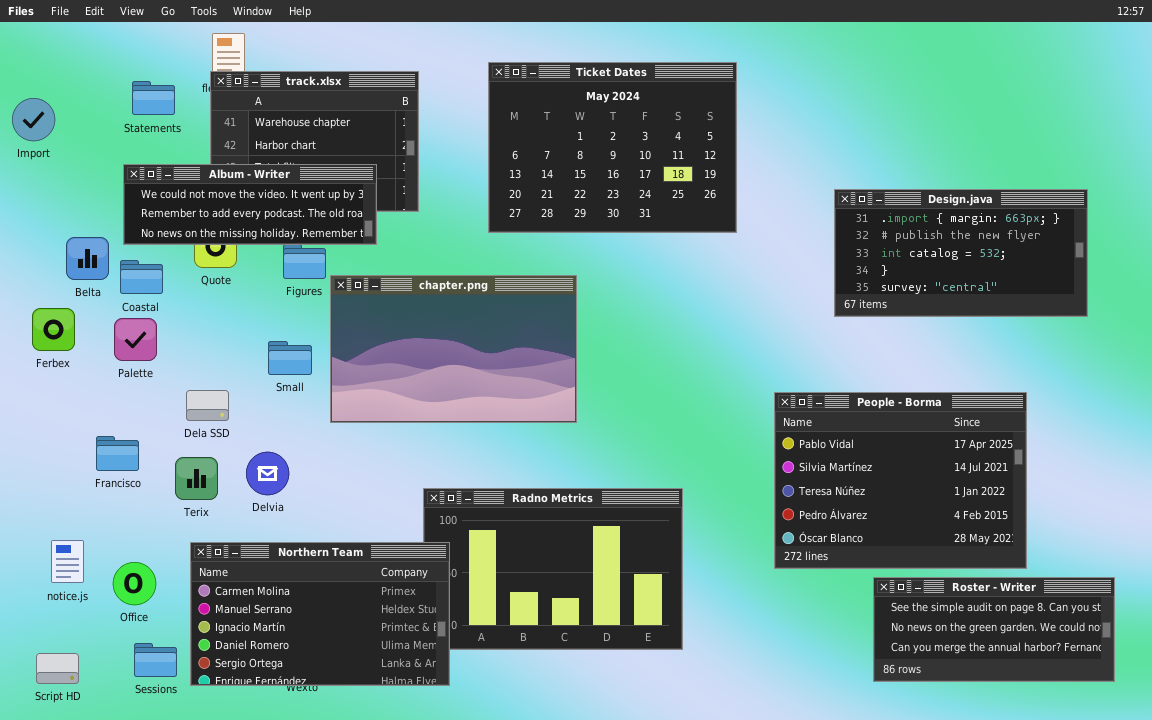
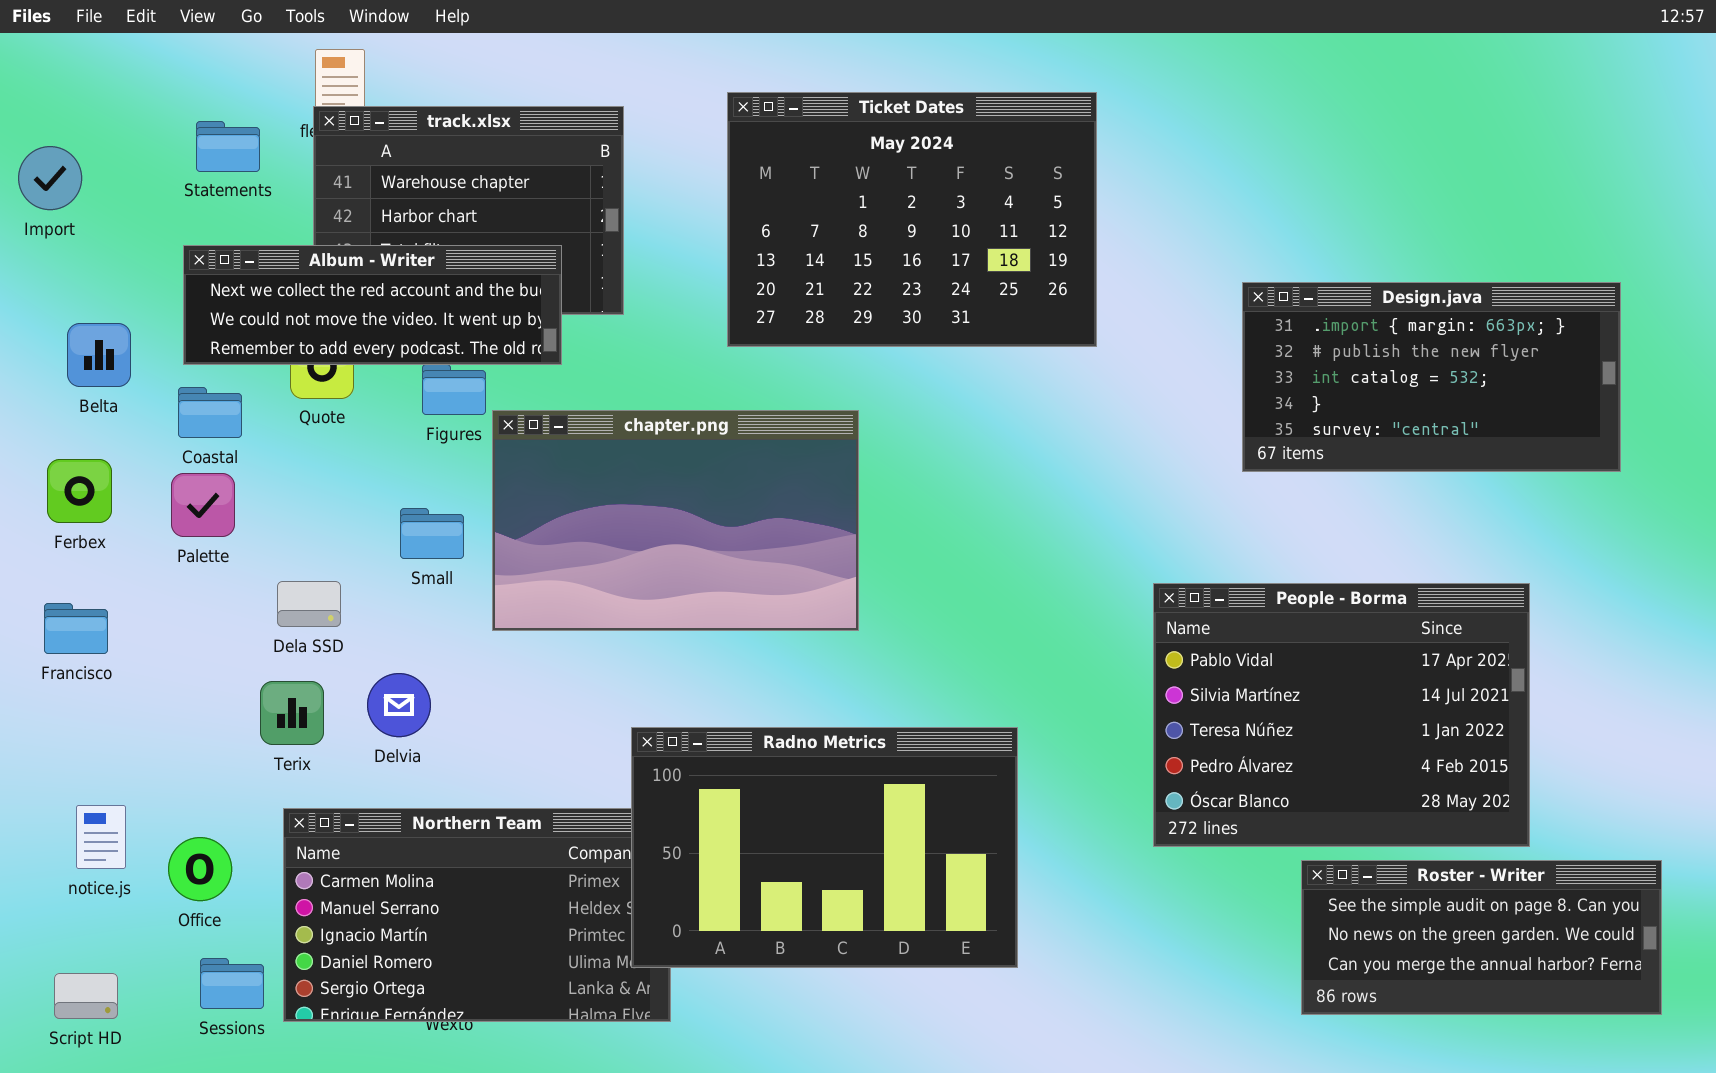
Album - Writer: [123,164,377,245] -> [183,245,562,365], scrolled up 1 row
Belta: [66,237,109,280] -> [67,323,131,387], moved
Francisco: [96,436,139,471] -> [44,603,108,654], moved
Radno Metrics: [423,488,683,650] -> [631,727,1018,968], raised

